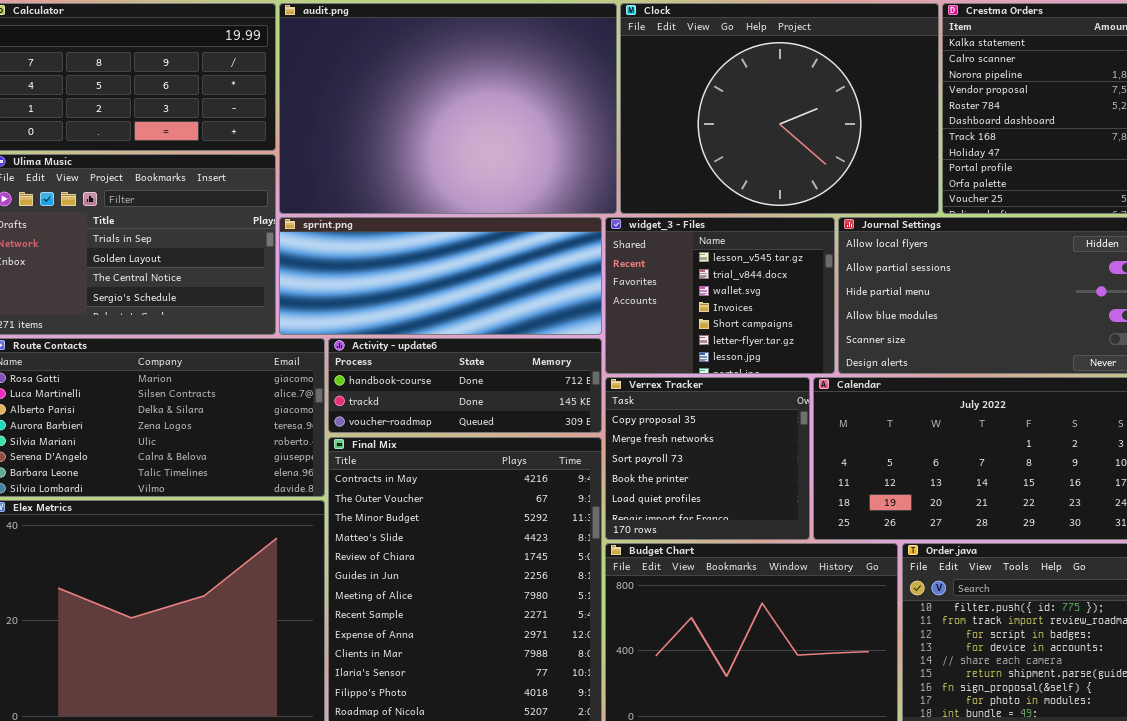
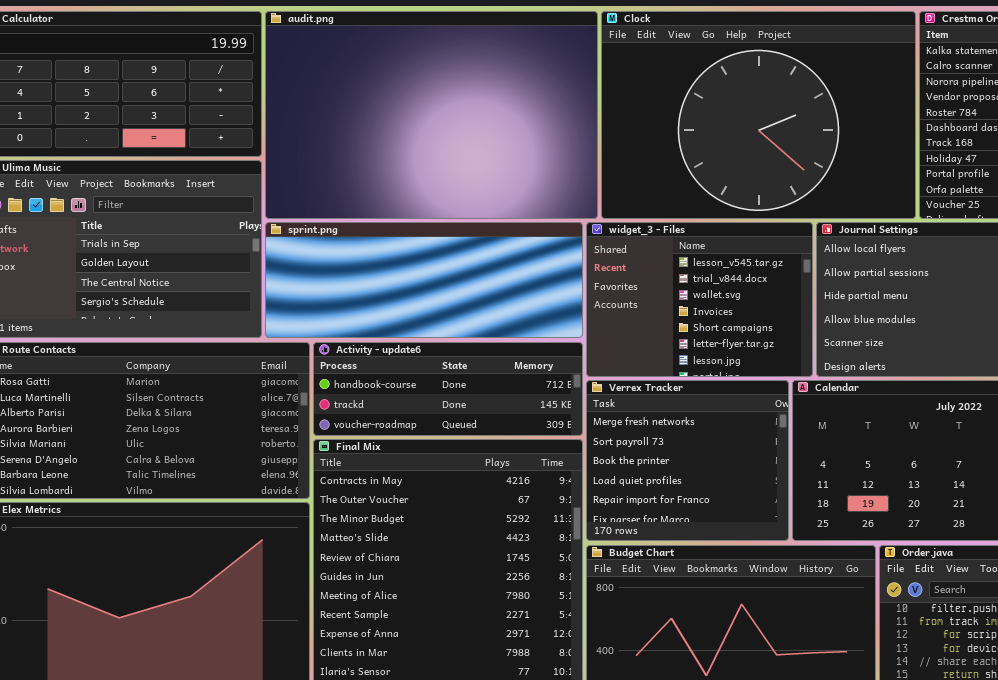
Verrex Tracker: [605,377,810,540] -> [586,380,789,541], scrolled down 1 row

